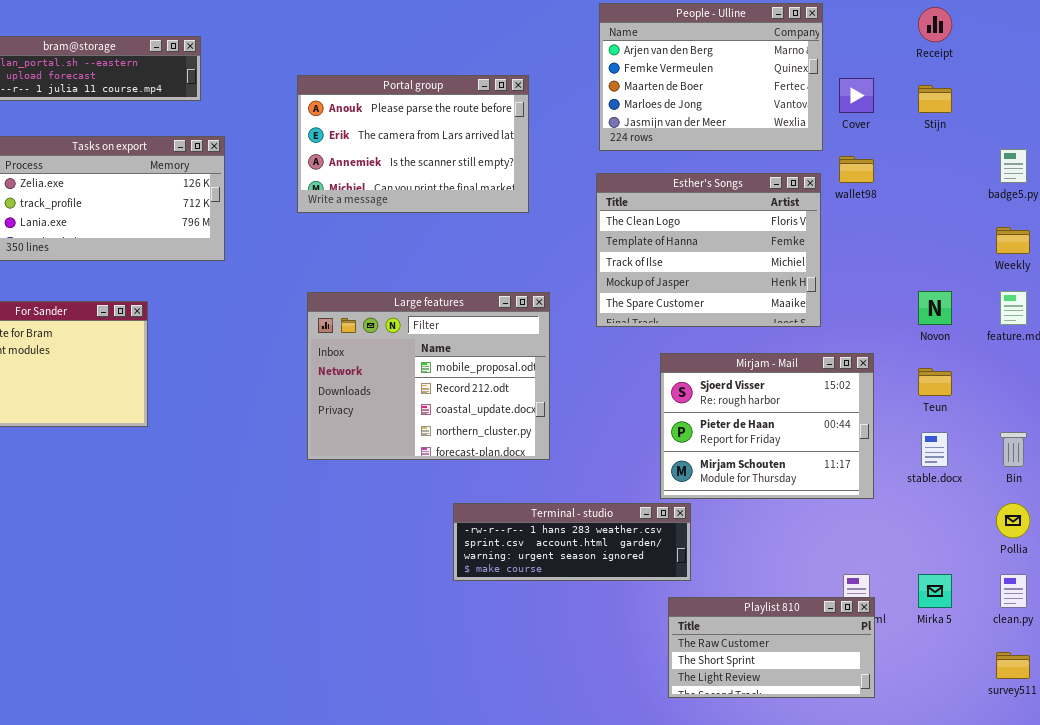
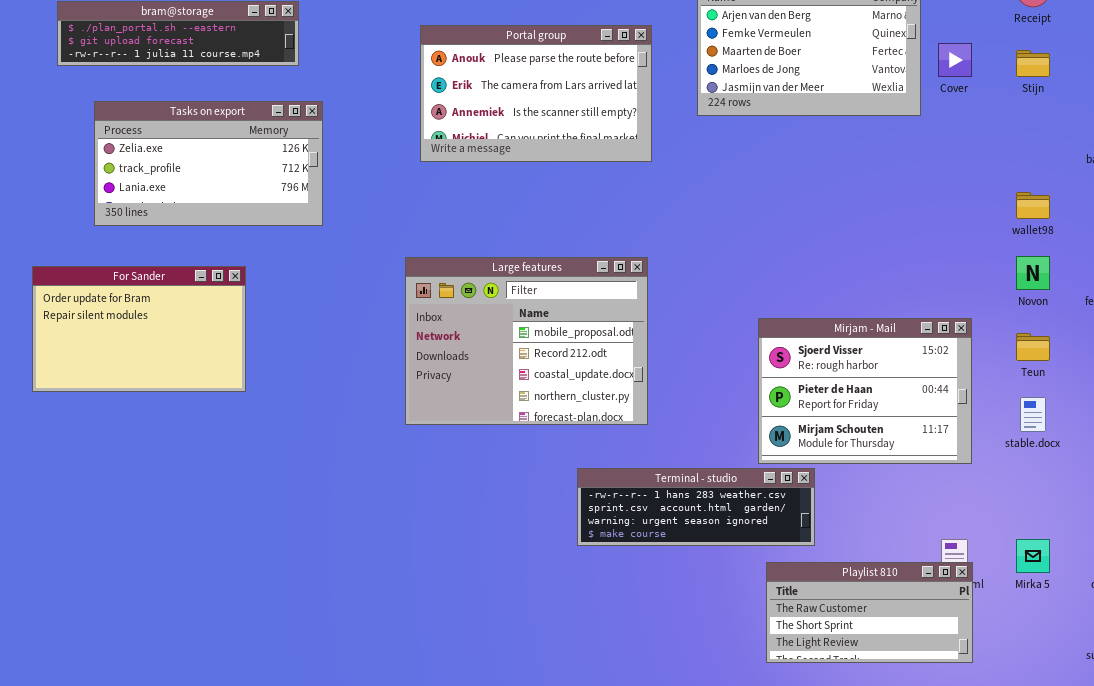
Portal group: [297,75,529,213] -> [420,25,652,162], moved
wallet98: [839,156,874,183] -> [1016,192,1050,219], moved
Esther's Songs: [596,173,821,327] -> none, closed
Terminal - studio: [453,503,691,581] -> [577,468,815,546], moved

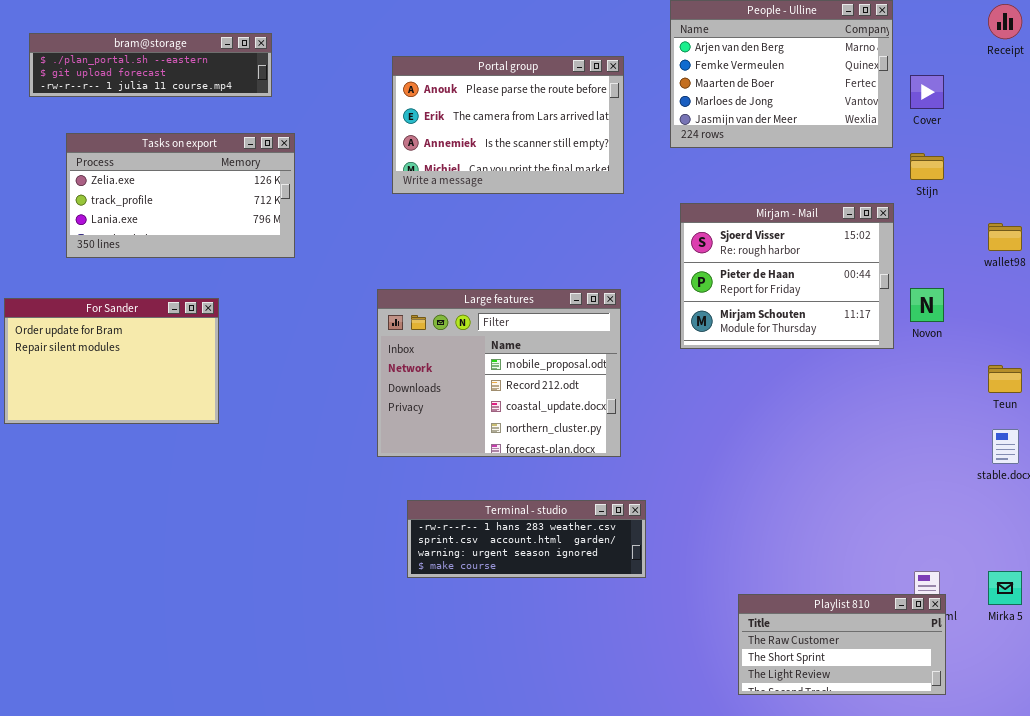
Stijn: [1016,50,1050,77] -> [910,153,944,180], moved
Novon: [1016,256,1050,290] -> [910,288,944,322], moved
Mirjam - Mail: [758,318,972,464] -> [680,203,894,349], moved
Terminal - studio: [577,468,815,546] -> [407,500,646,578], moved

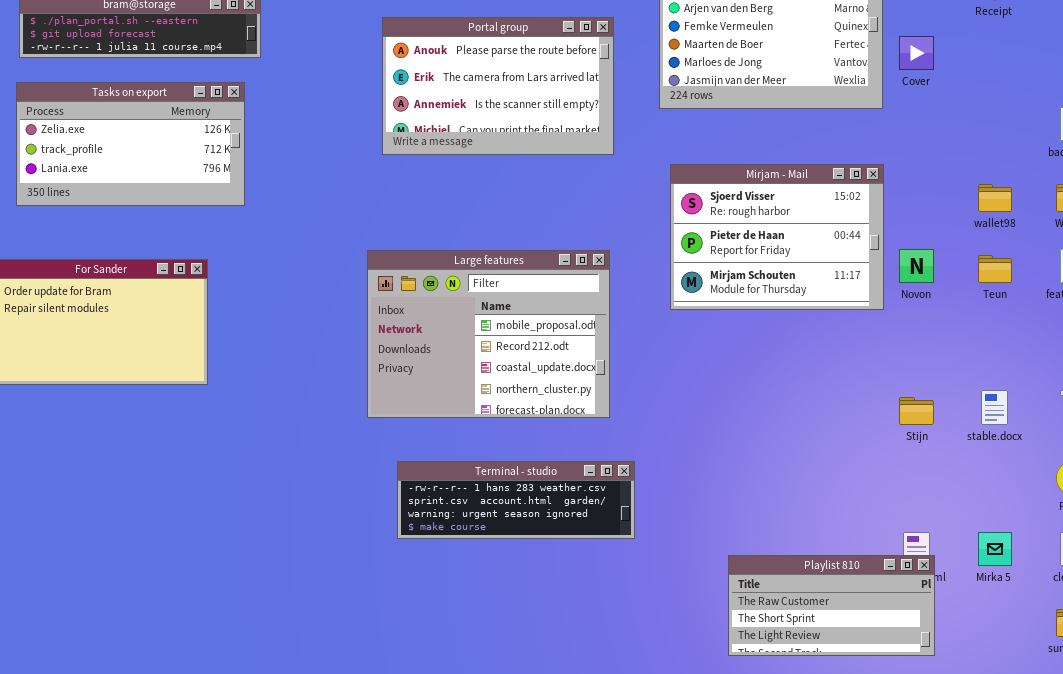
Tasks on export: [66,133,295,258] -> [16,82,245,206], moved
Stijn: [910,153,944,180] -> [899,397,934,425], moved
Teun: [988,365,1022,393] -> [978,255,1012,283], moved

